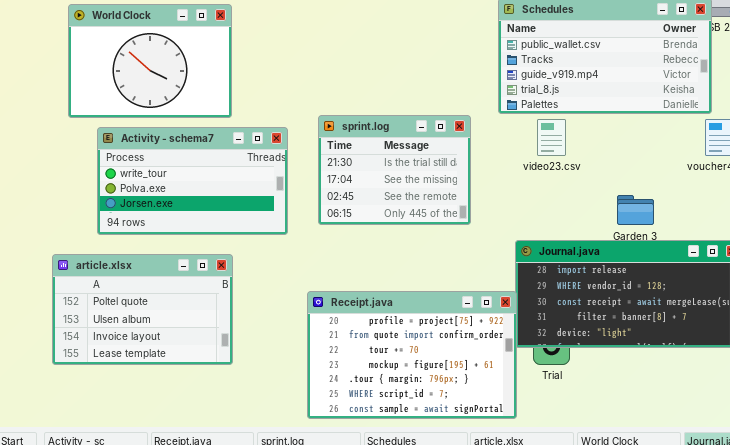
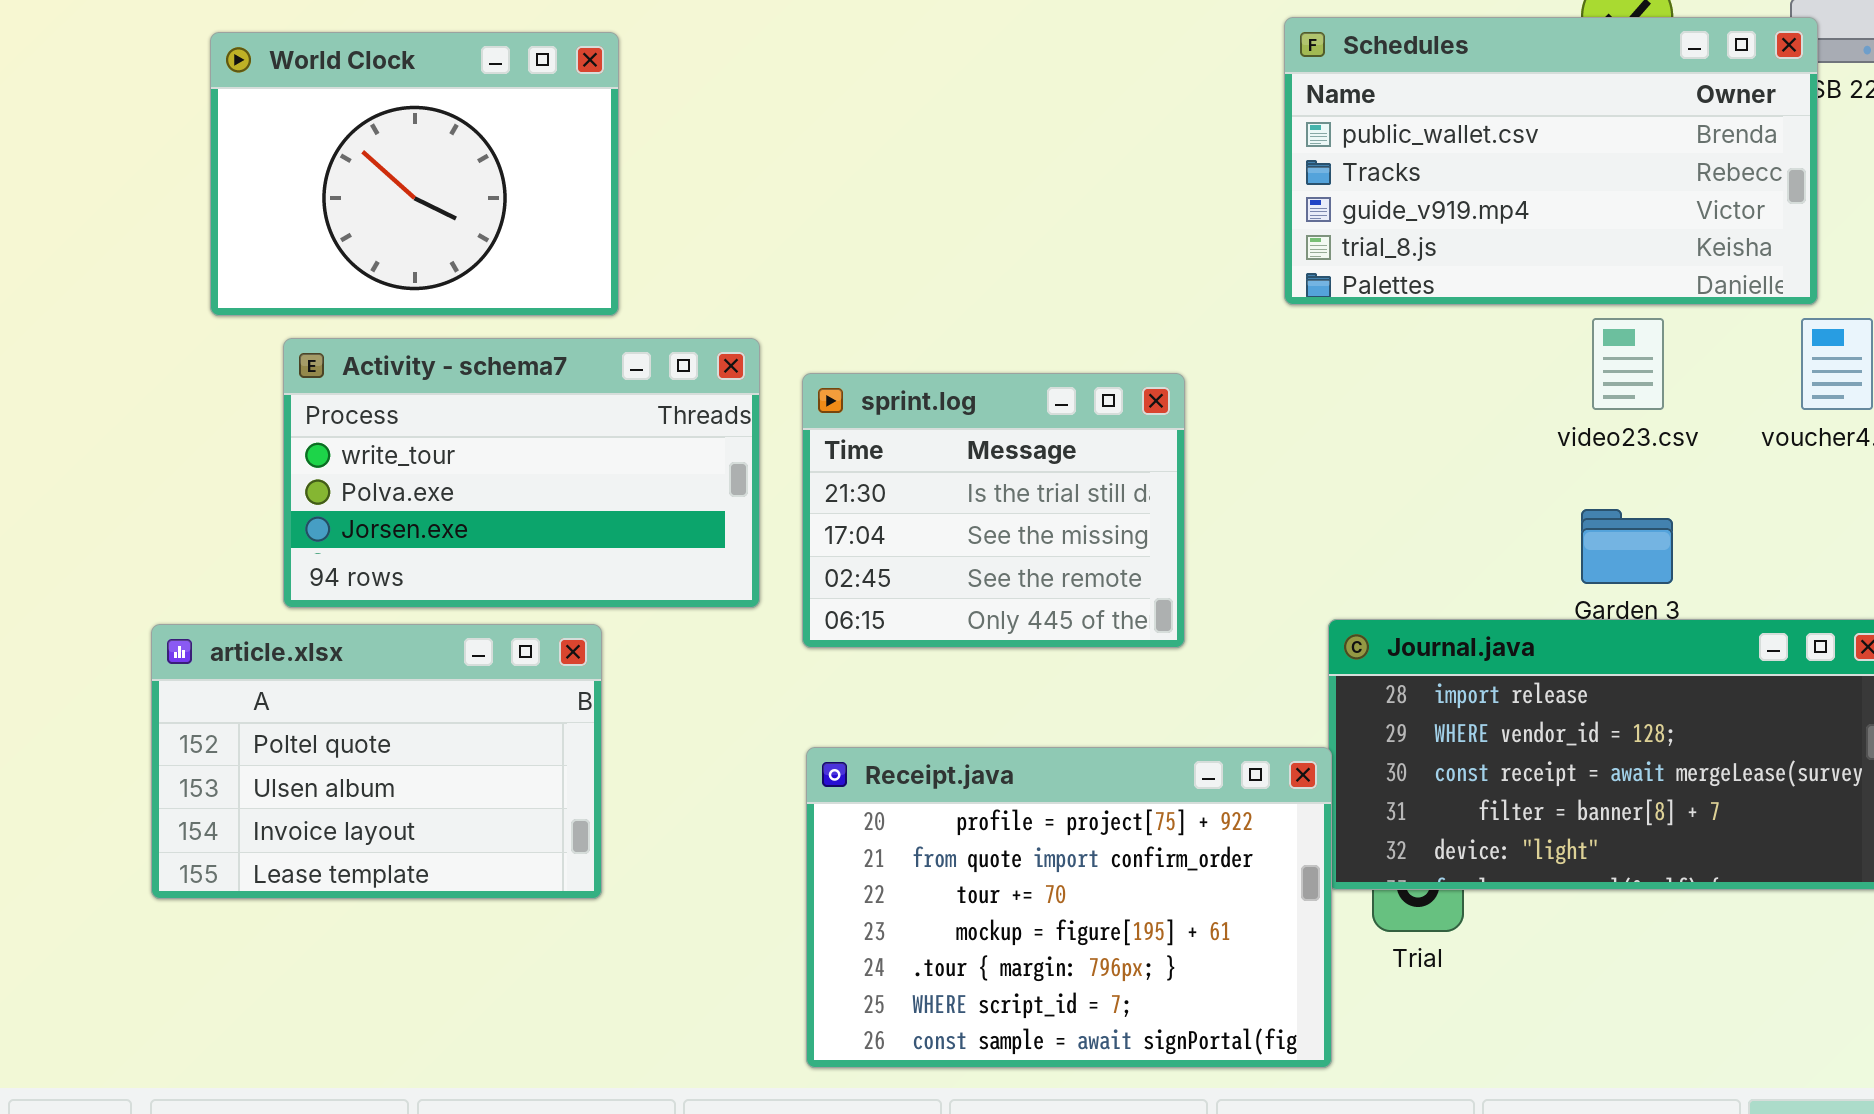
sprint.log: [318,115,471,225] -> [802,373,1185,648], moved
video23.csv: [537,119,566,156] -> [1592,318,1664,410], moved
article.xlsx: [52,254,233,365] -> [151,624,602,899], moved

